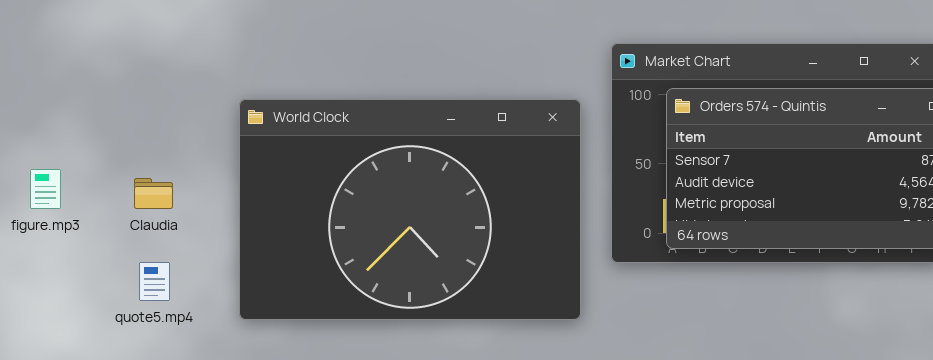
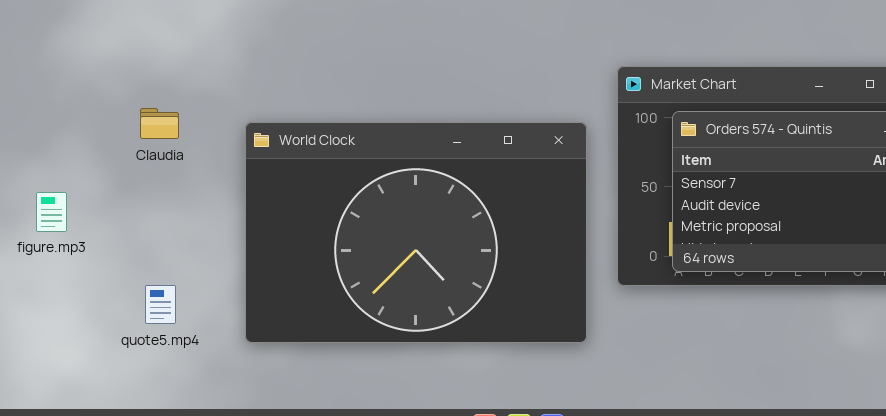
Claudia: [134,178,173,209] -> [140,108,179,139], moved

